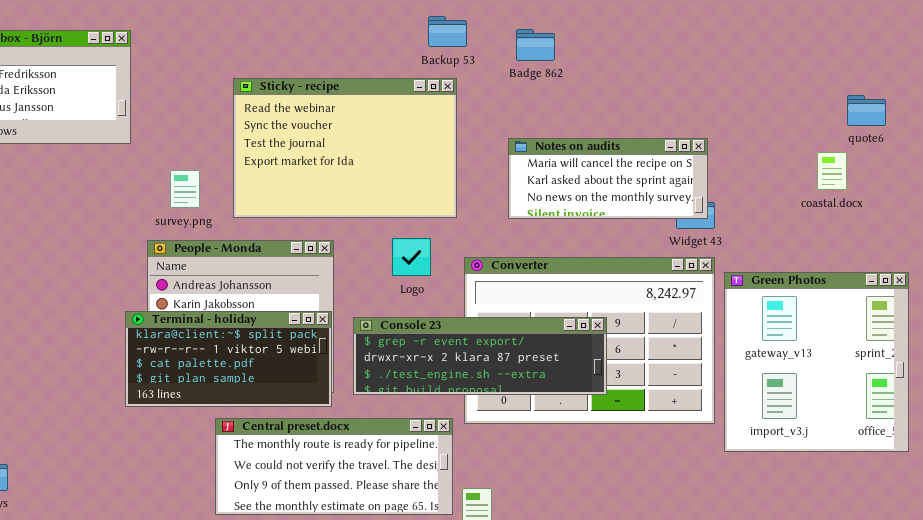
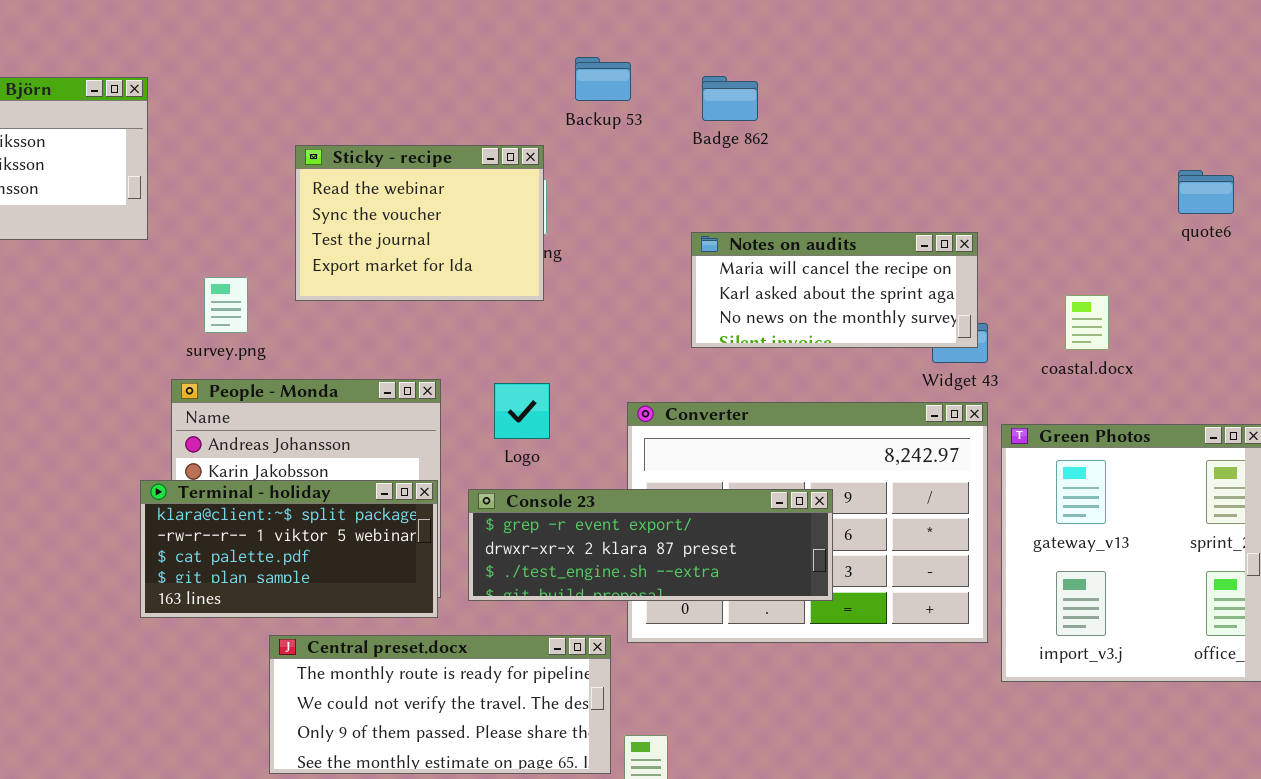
Sticky - recipe: [233,78,457,218] -> [295,145,544,301], resized
coastal.docx: [817,152,847,190] -> [1065,295,1109,350], moved
Logo: [392,238,431,276] -> [494,383,550,439], moved

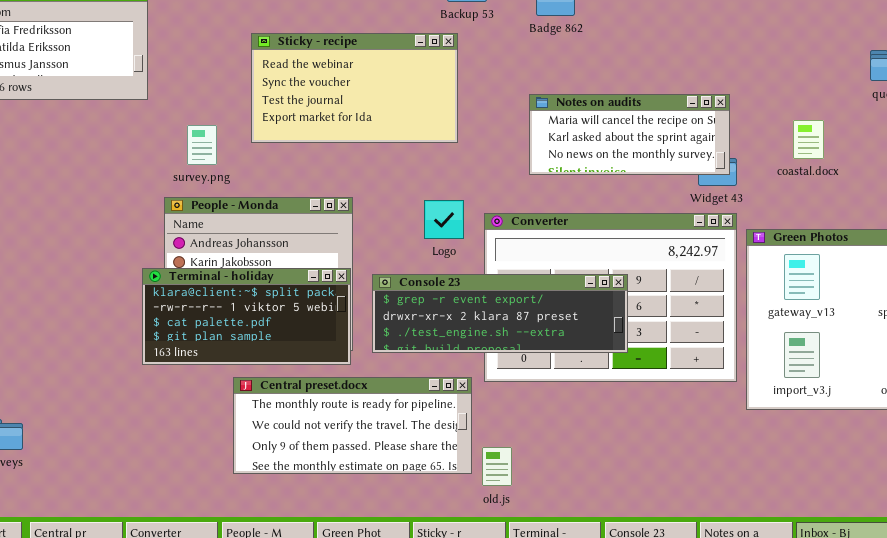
Sticky - recipe: [295,145,544,301] -> [251,33,458,143], resized
coastal.docx: [1065,295,1109,350] -> [793,120,824,159], moved
Logo: [494,383,550,439] -> [424,200,464,239], moved

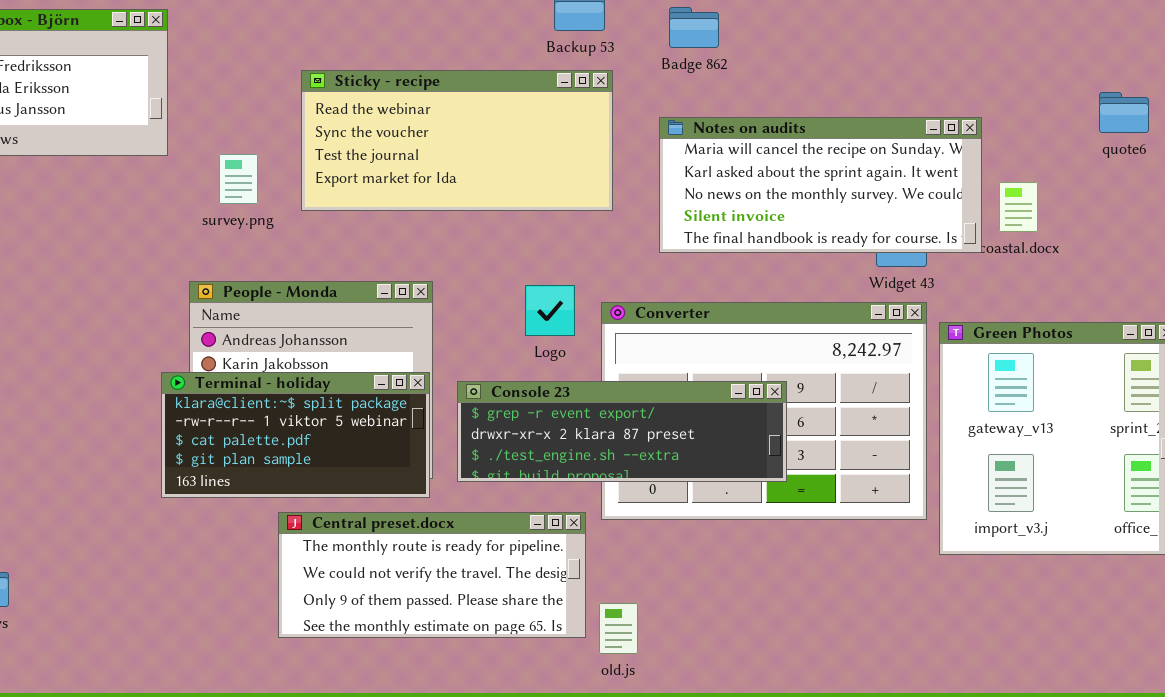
Sticky - recipe: [251,33,458,143] -> [301,70,613,211], resized
Notes on audits: [529,94,730,175] -> [659,117,982,253], resized
survey.png: [187,125,217,165] -> [219,154,258,204], moved

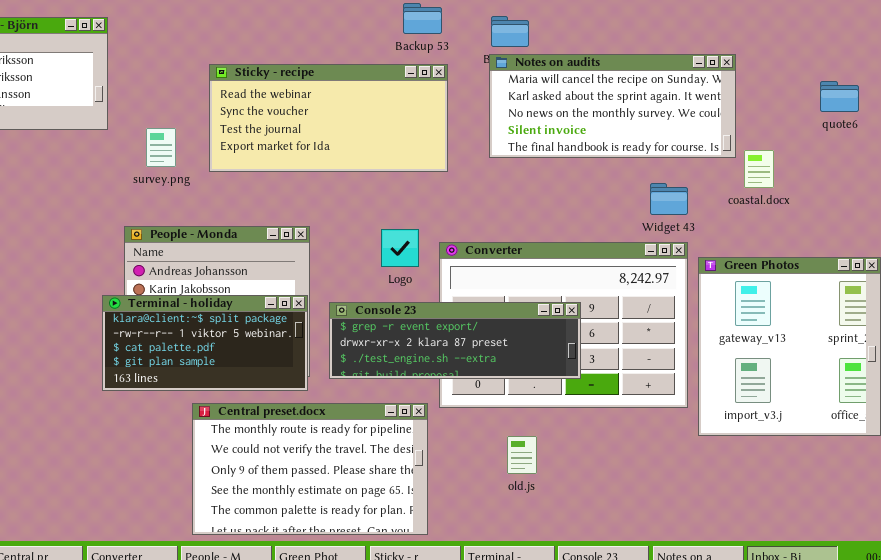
Notes on audits: [659,117,982,253] -> [489,54,736,158], moved
Central preset.docx: [278,512,586,638] -> [192,403,428,535], resized
old.js: [599,603,638,654] -> [507,436,537,474], moved

